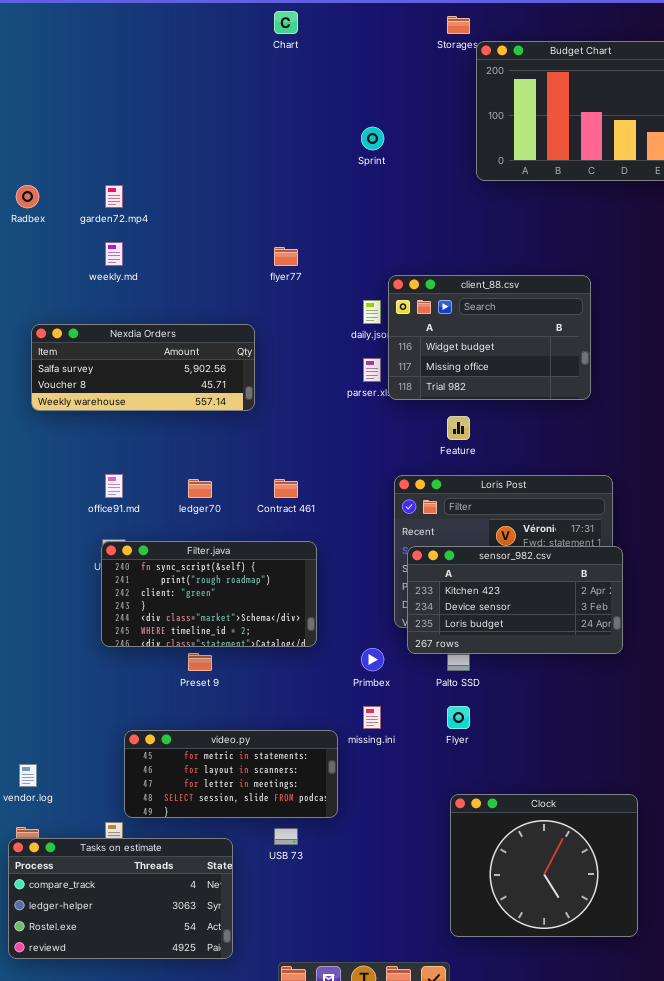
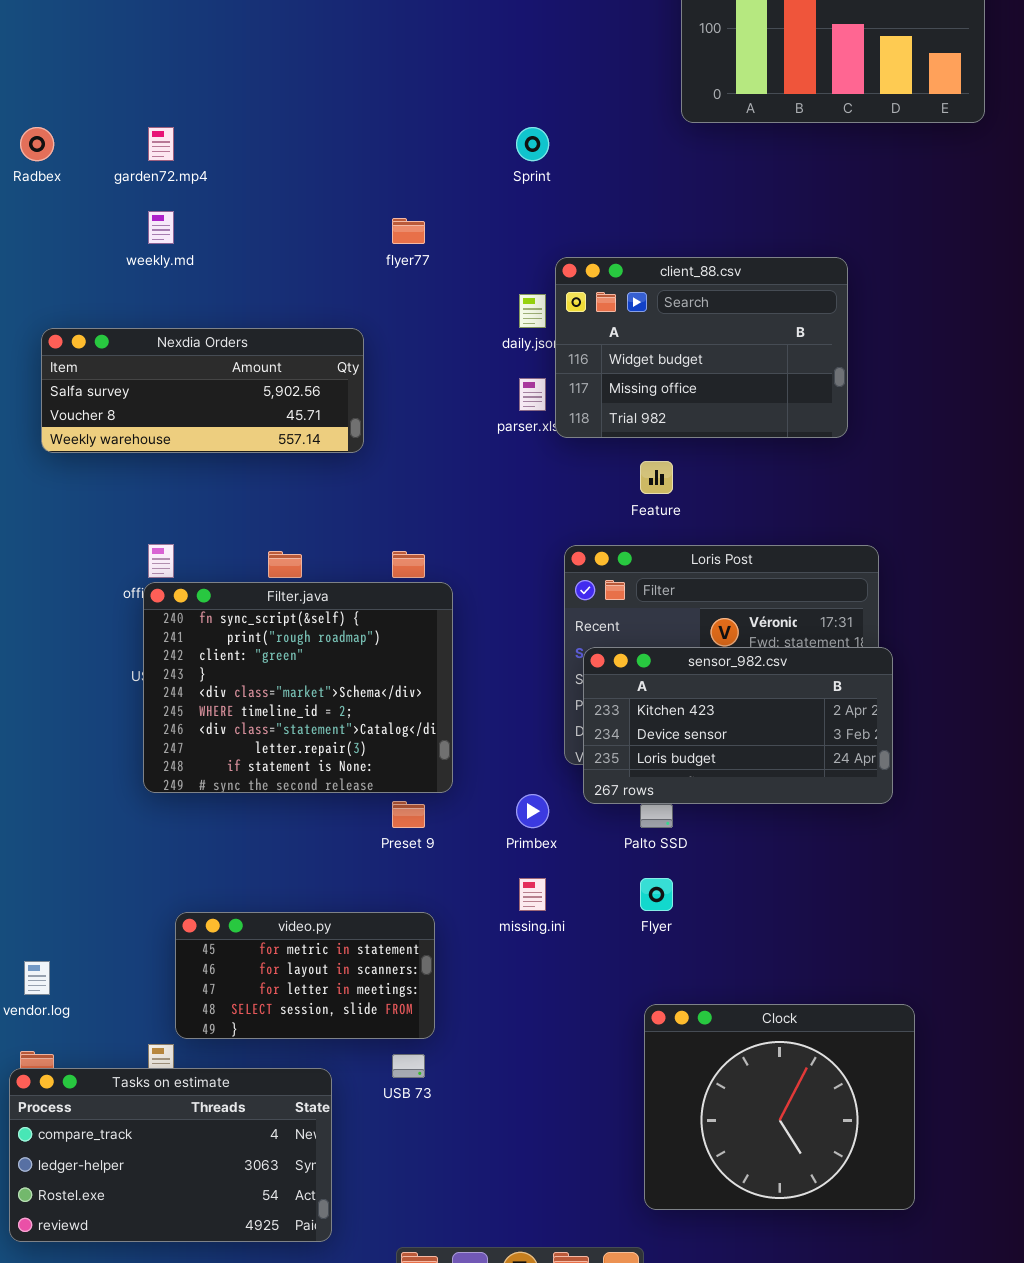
Sprint: [361,127,384,150] -> [516,127,549,161], moved
Filter.java: [101,541,317,647] -> [143,582,453,793], resized
Preset 9: [188,653,212,671] -> [392,801,425,828], moved
video.py: [124,730,338,818] -> [175,912,435,1039], resized

